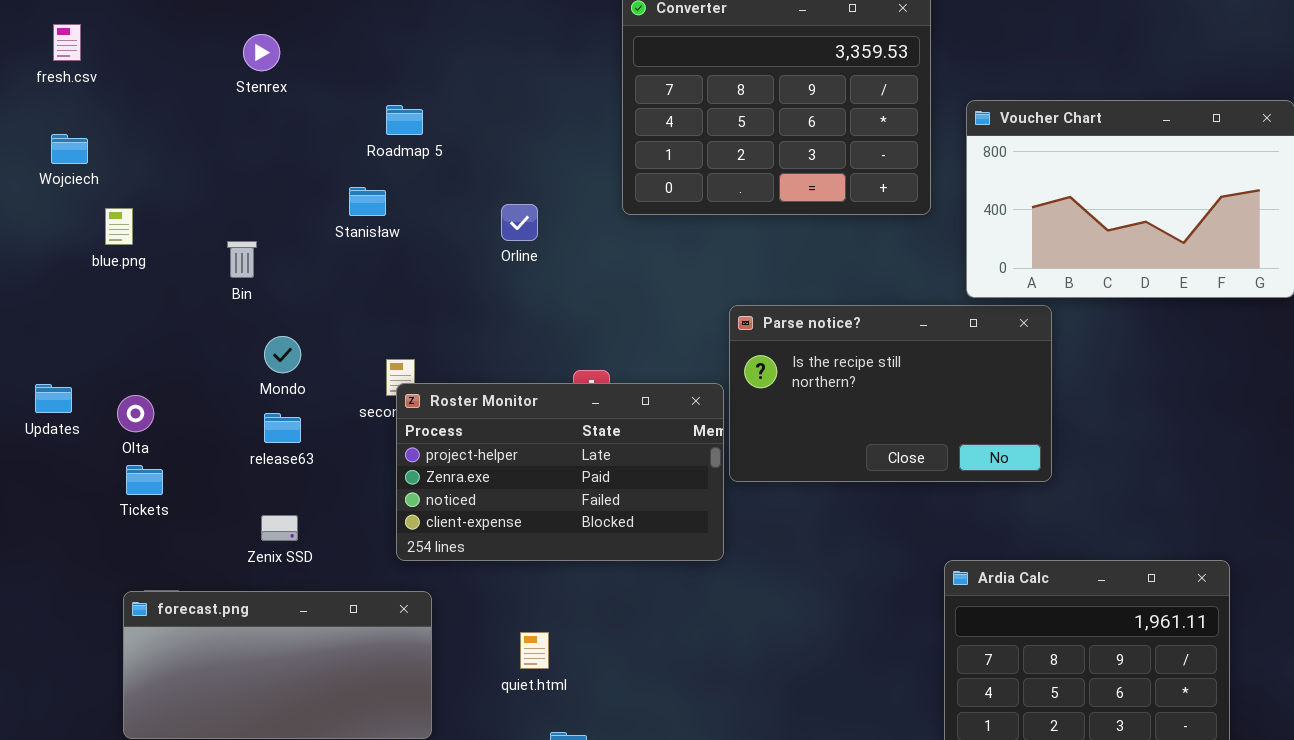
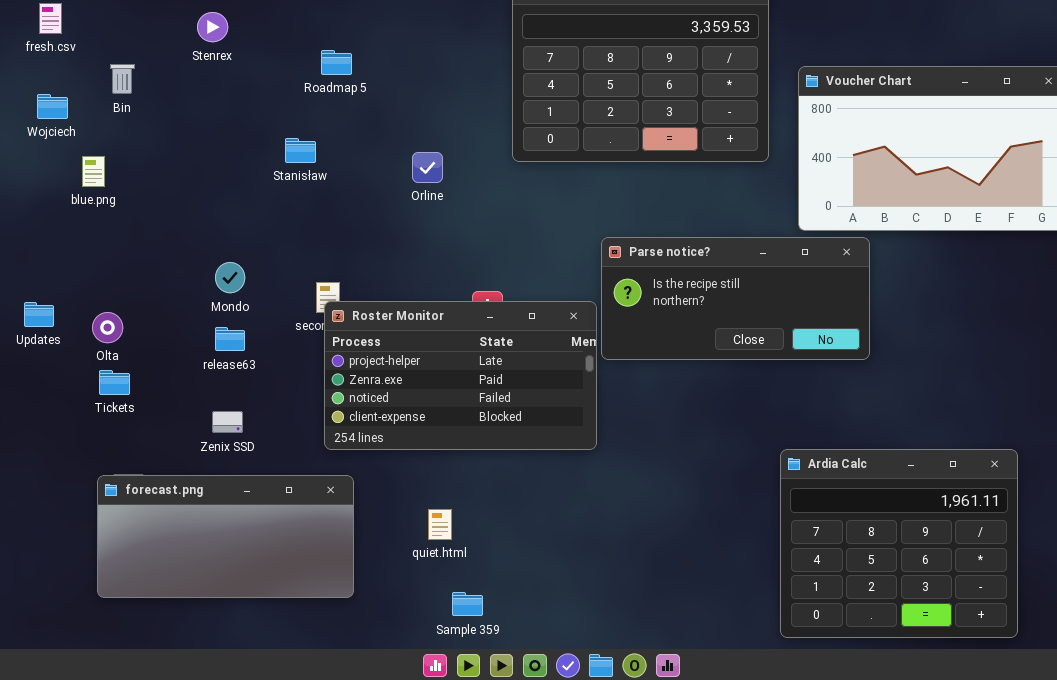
Roadmap 5: [386,105,423,135] -> [321,50,352,75], moved
Bin: [227,241,257,278] -> [110,64,135,94], moved
Parse notice?: [729,305,1052,482] -> [601,237,870,360], resized

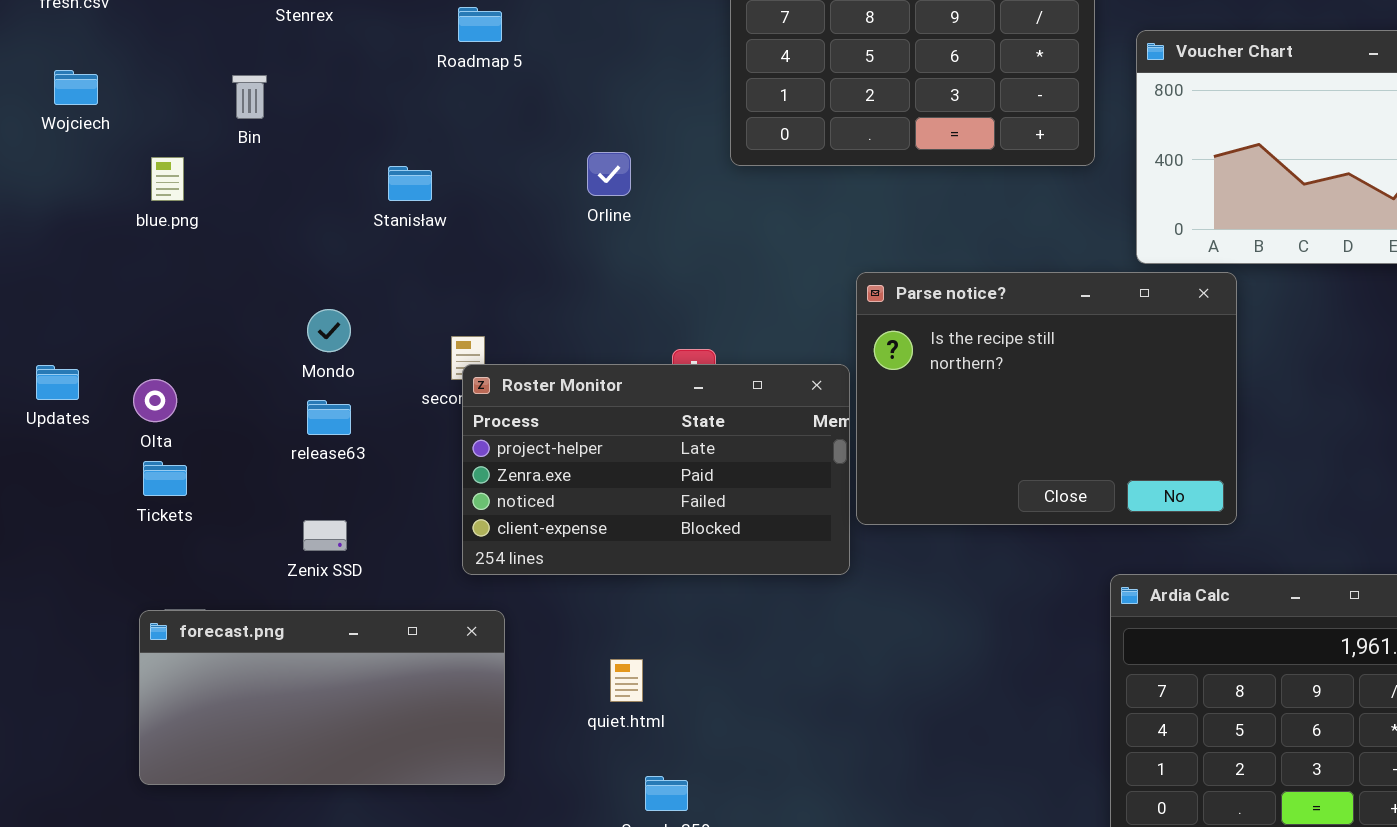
Bin: [110,64,135,94] -> [232,75,267,119], moved
Stanisław: [285,138,316,163] -> [388,166,432,201], moved
blue.png: [82,156,105,187] -> [151,157,184,201], moved
Parse notice?: [601,237,870,360] -> [856,272,1237,525], resized

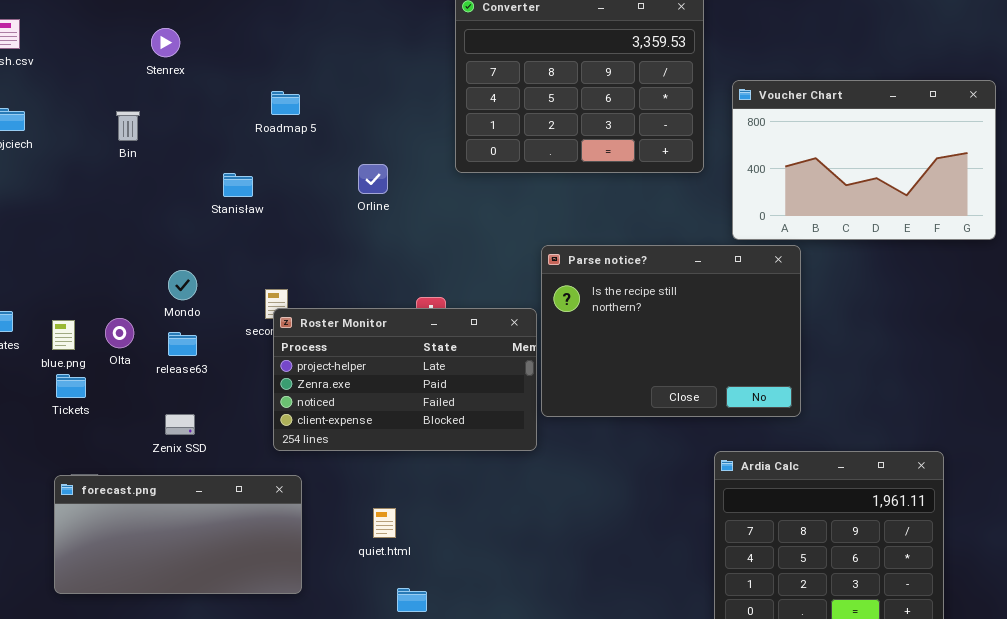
Roadmap 5: [458,7,502,42] -> [271,91,300,115], moved
blue.png: [151,157,184,201] -> [52,320,75,350], moved
Olta: [133,379,177,422] -> [105,318,134,348], moved

